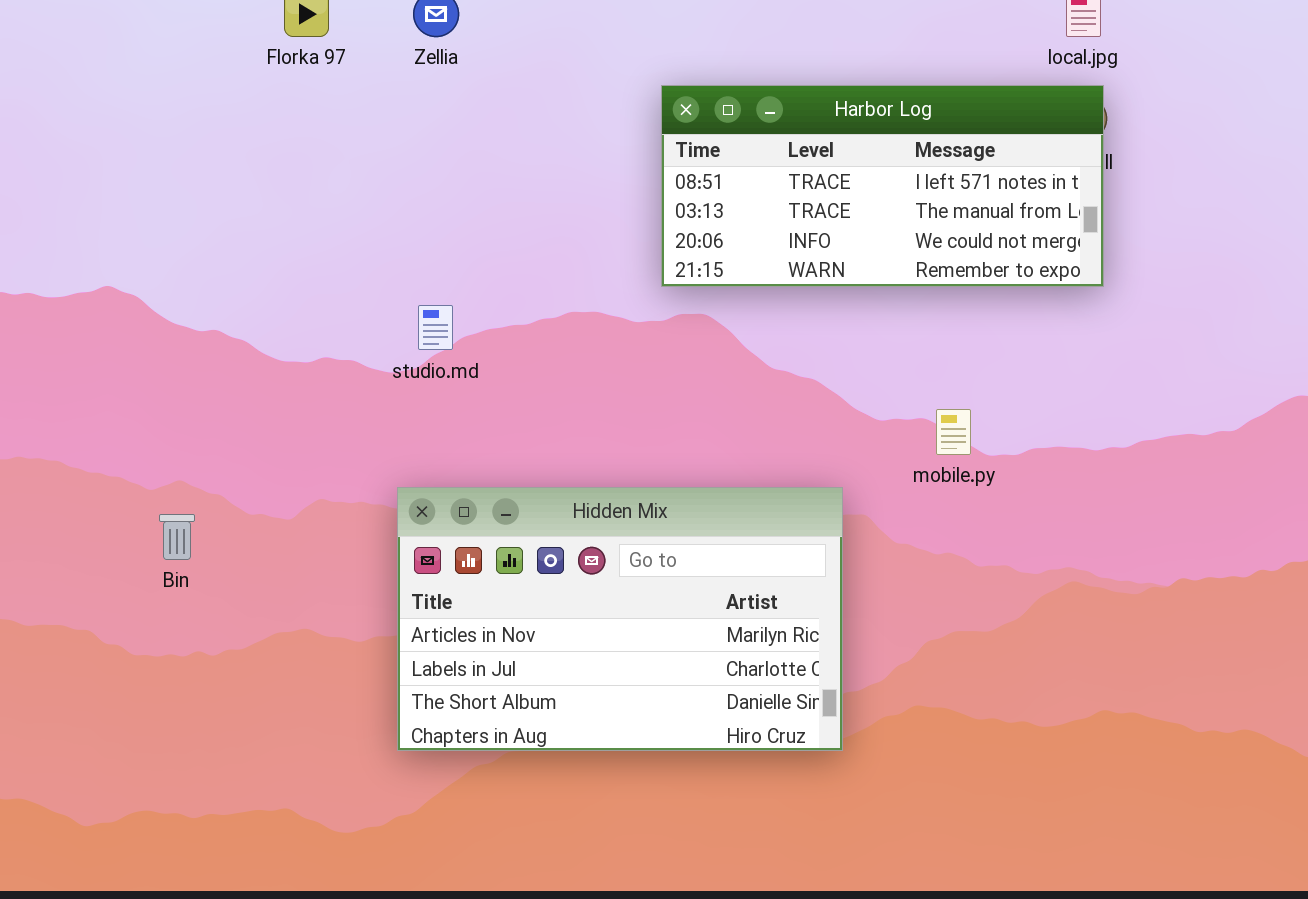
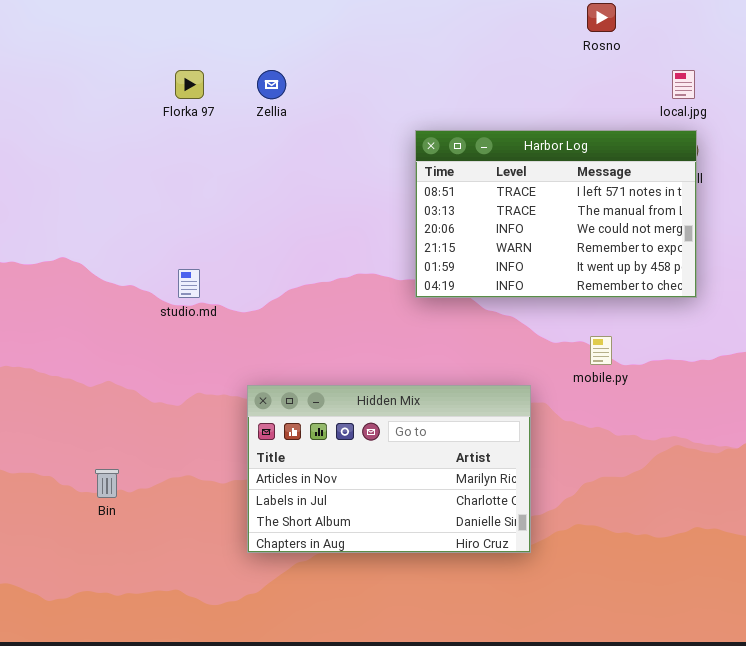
Harbor Log: [661,85,1104,287] -> [415,130,697,298], resized
studio.md: [418,305,453,350] -> [178,269,200,298], moved
Bin: [159,514,195,560] -> [95,469,119,498], moved

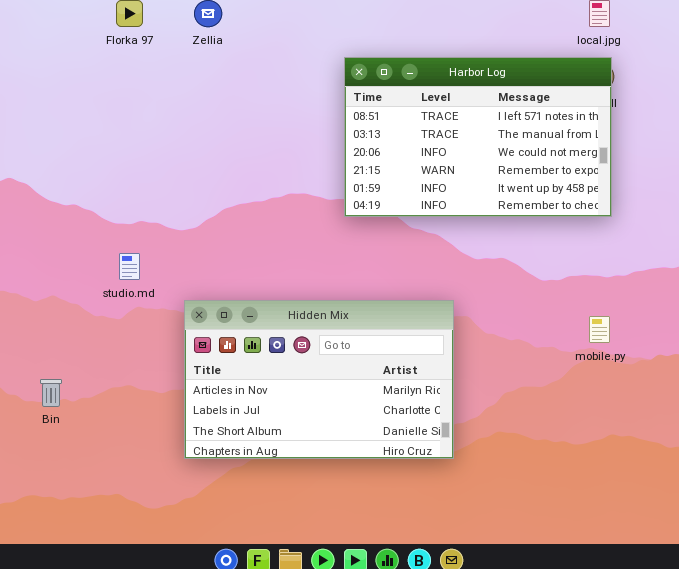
studio.md: [178,269,200,298] -> [119,253,140,280], moved
mobile.py: [590,336,612,365] -> [589,316,610,343], moved

